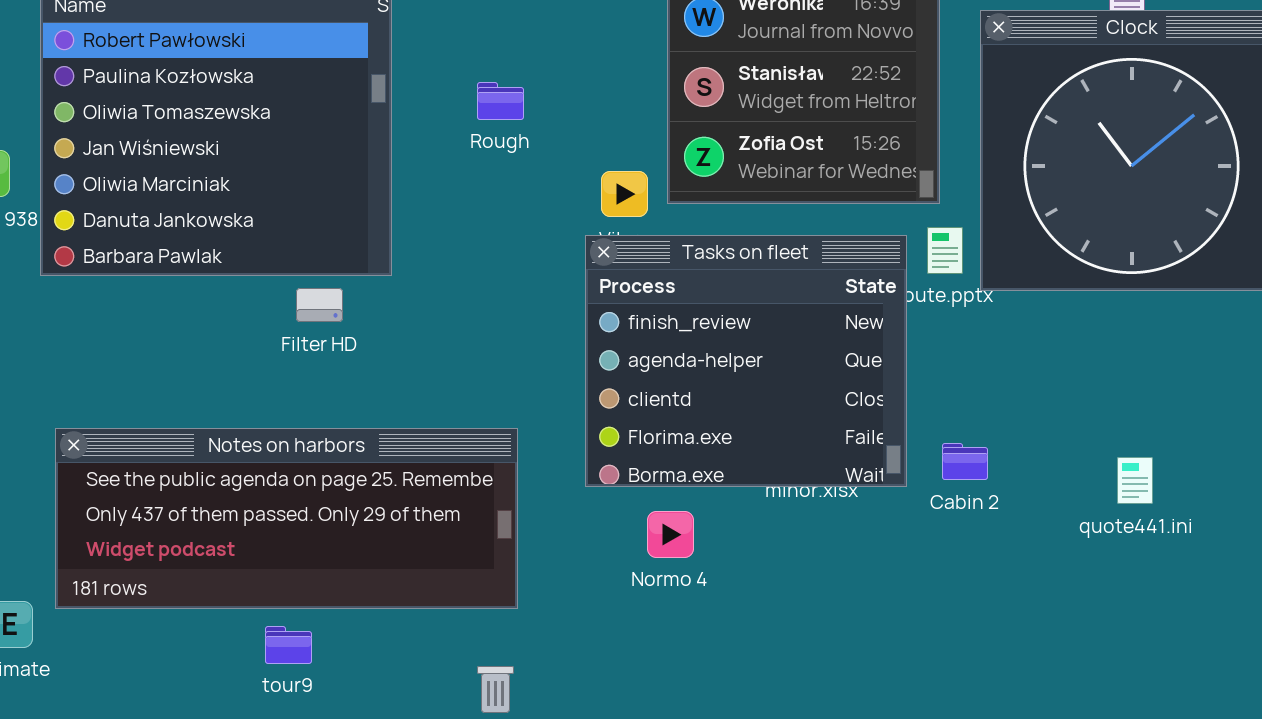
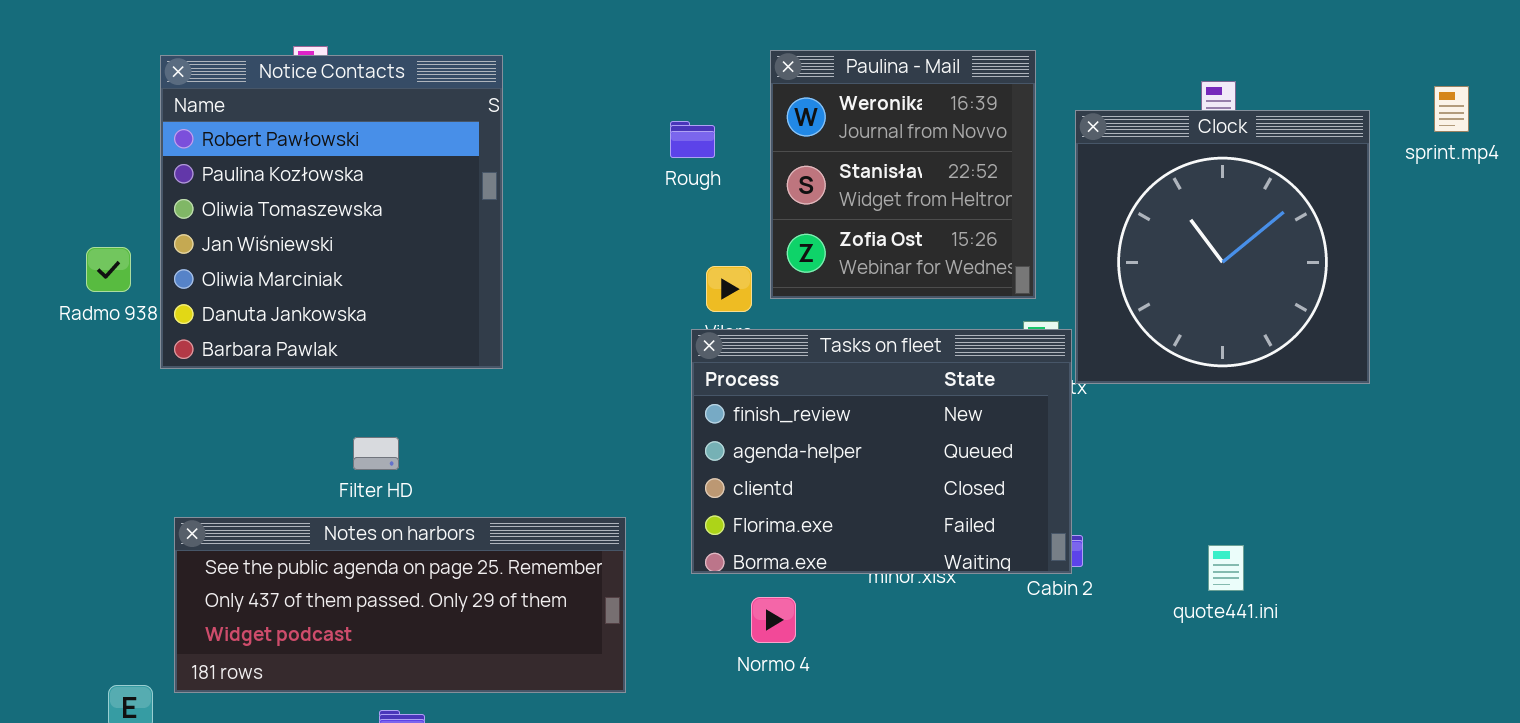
Rough: [477,82,524,120] -> [670,121,715,158], moved
Tasks on fleet: [585,235,907,487] -> [691,329,1072,574], resized
Filter HD: [296,288,343,322] -> [353,437,399,470], moved

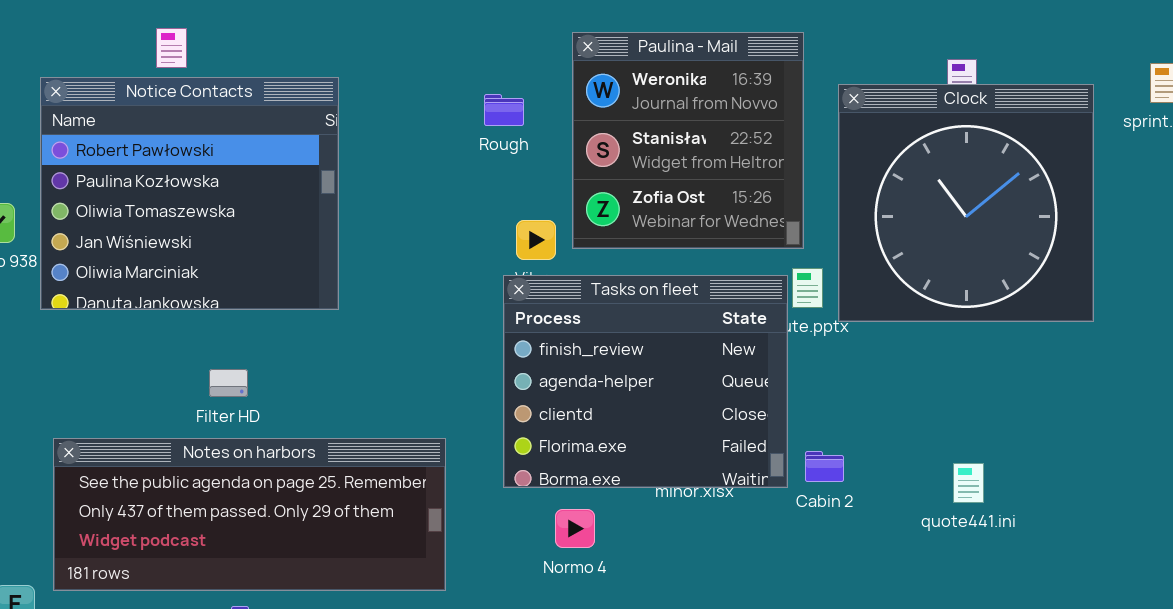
Notice Contacts: [160,55,503,369] -> [40,77,339,310], resized
Tasks on fleet: [691,329,1072,574] -> [503,275,788,488], resized

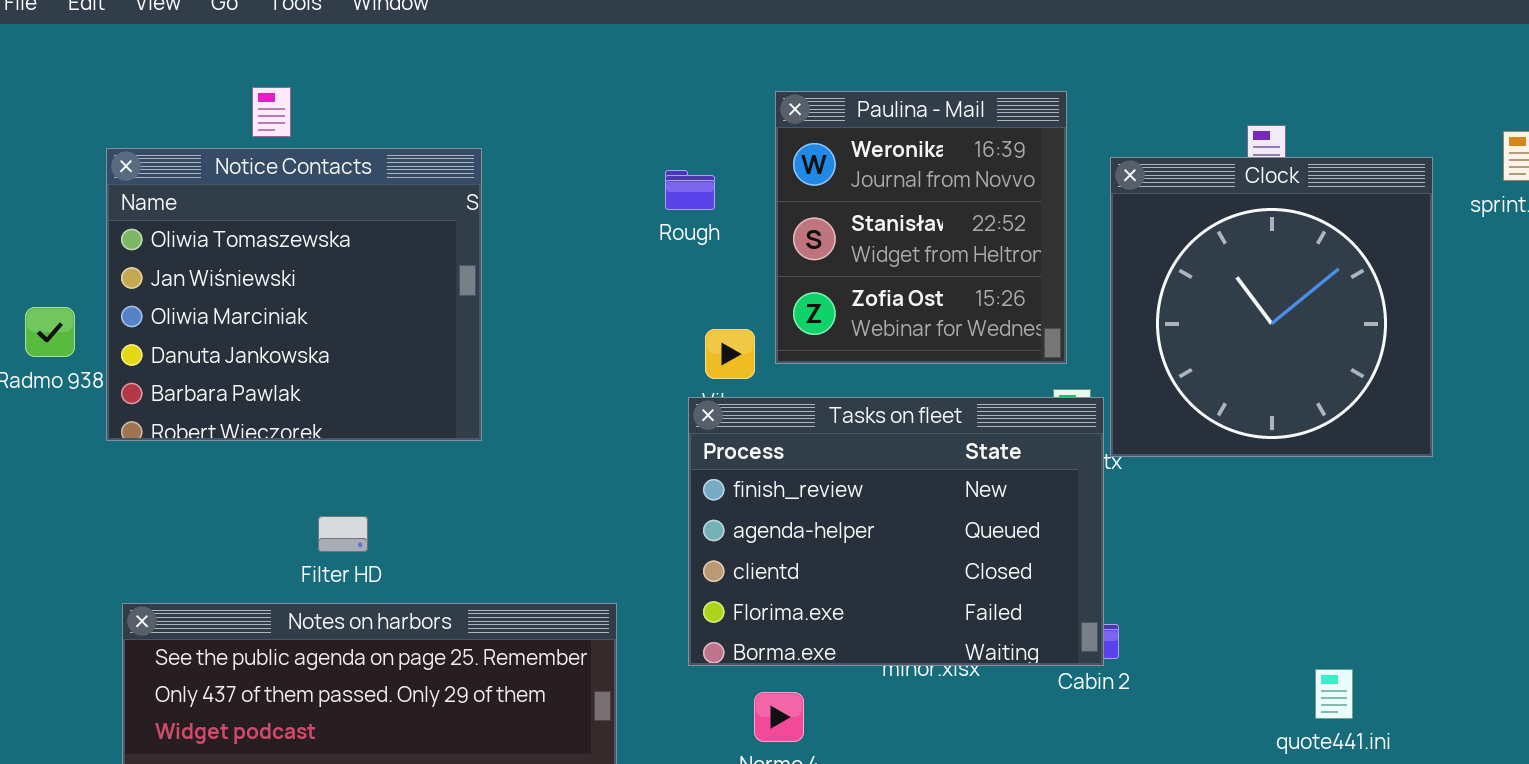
Notice Contacts: [40,77,339,310] -> [106,148,482,441], scrolled down 2 rows
Tasks on fleet: [503,275,788,488] -> [688,397,1104,666], resized
quote441.ini: [953,463,984,503] -> [1315,669,1353,719], moved

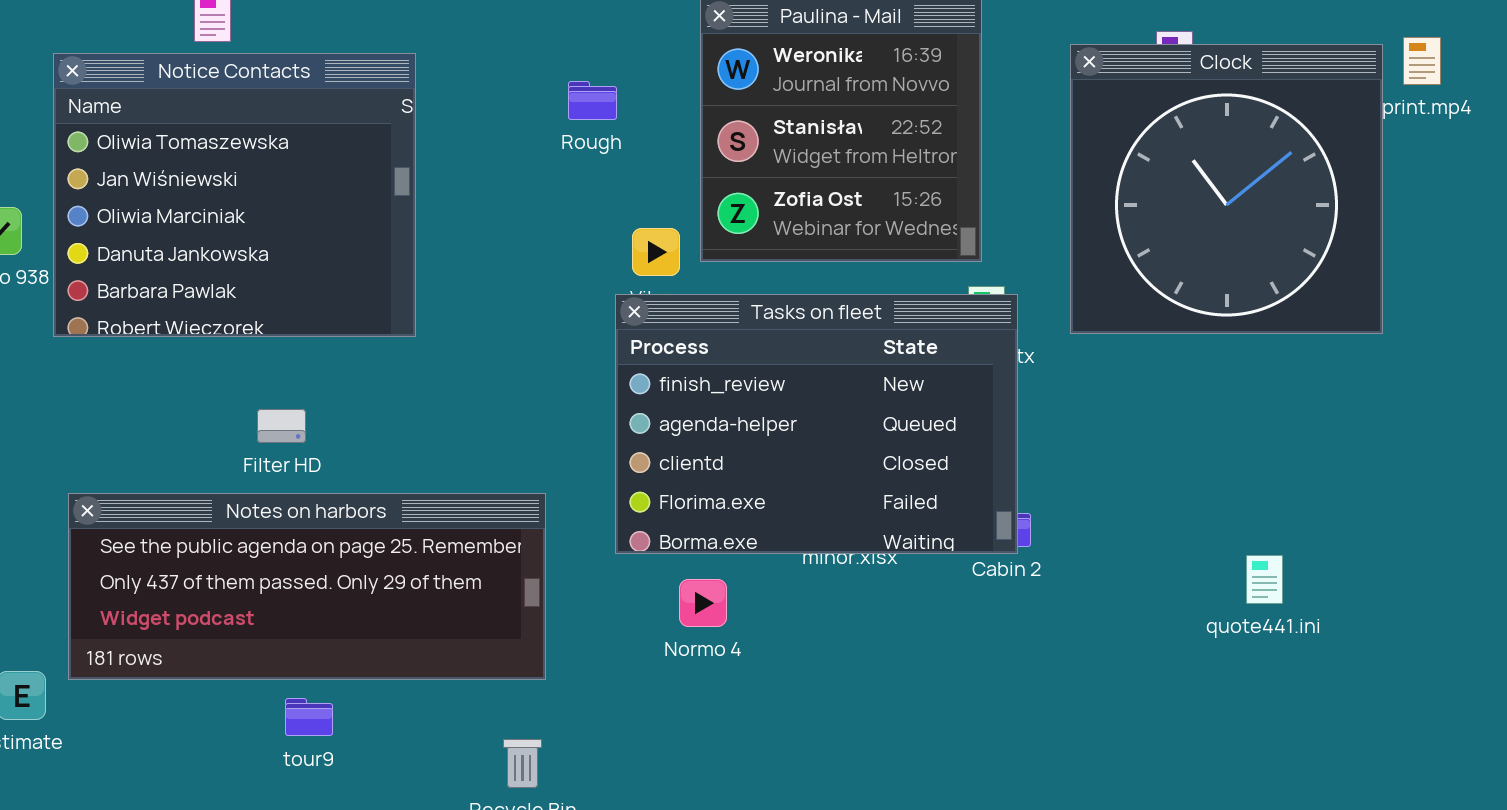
Clock: [1110,157,1433,457] -> [1070,44,1383,334], moved
Rough: [665,170,715,210] -> [568,81,617,120], moved
quote441.ini: [1315,669,1353,719] -> [1246,555,1283,604], moved

